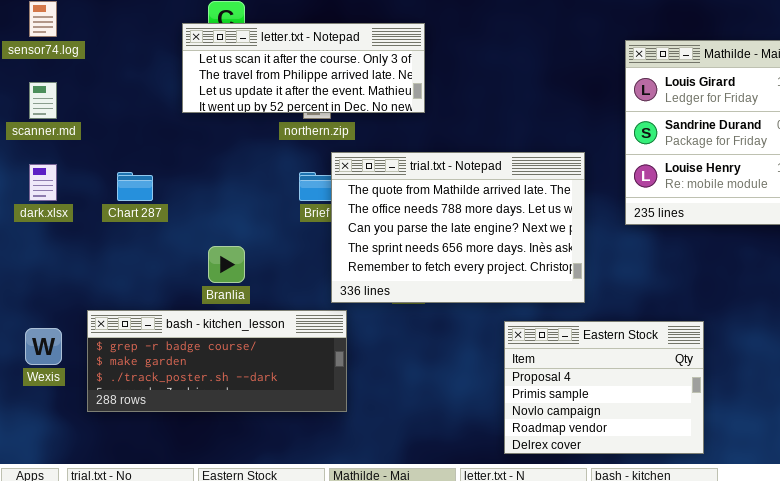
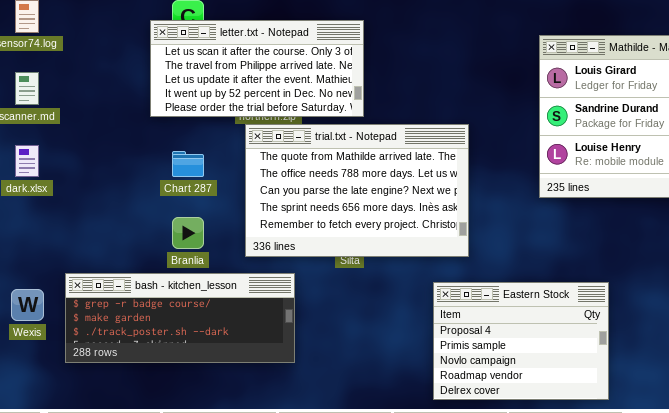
letter.txt - Notepad: [182,23,425,113] -> [150,20,364,117], resized
trial.txt - Notepad: [331,152,585,303] -> [245,124,469,257], moved
Chart 287: [117,172,153,201] -> [172,151,204,177], moved

